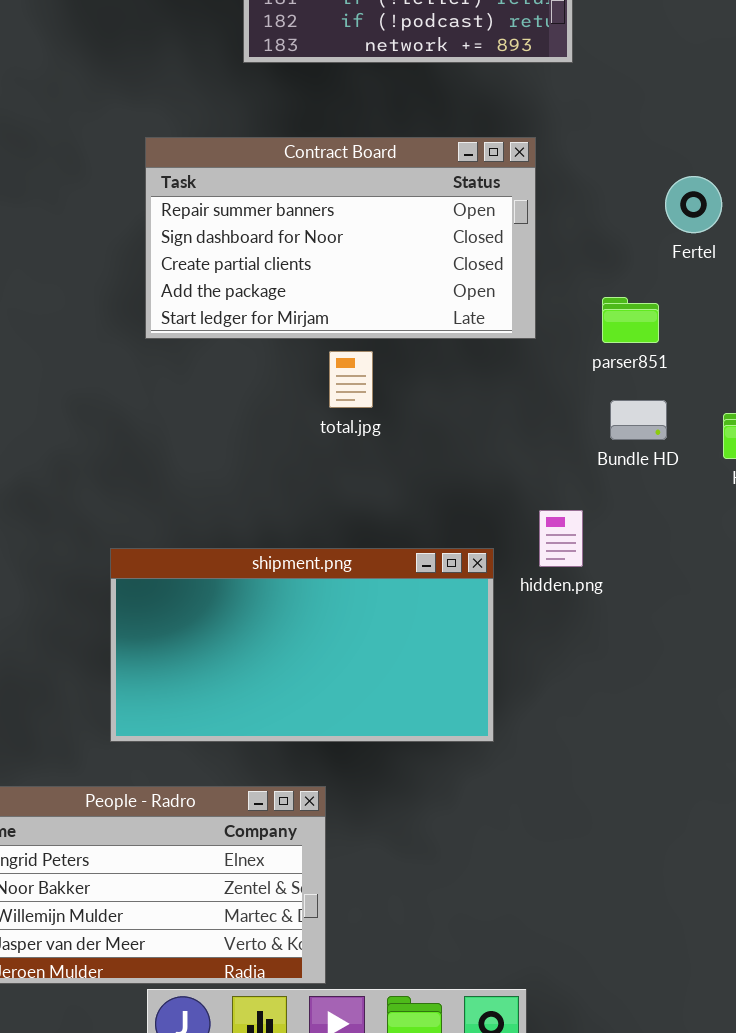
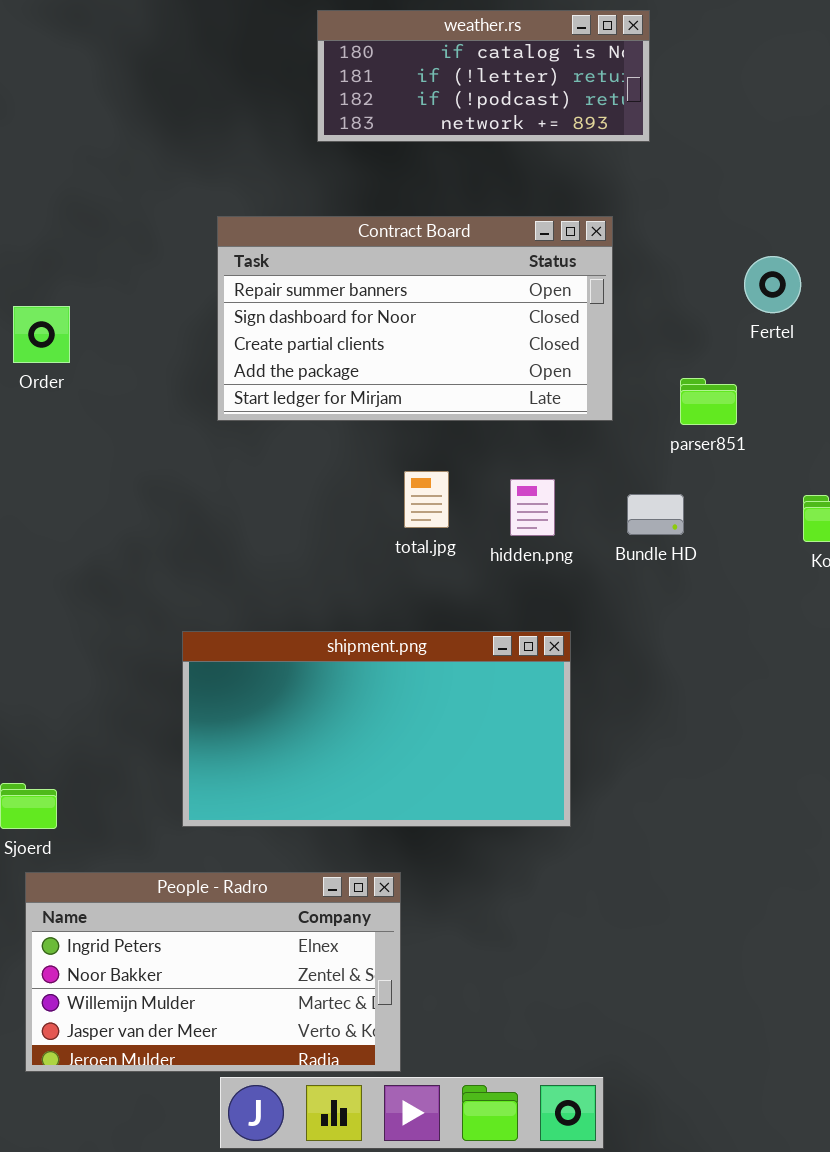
total.jpg: [329,351,373,408] -> [404,471,449,528], moved
Bundle HD: [610,400,667,440] -> [627,494,684,535], moved
hidden.png: [539,510,583,567] -> [510,479,555,536], moved

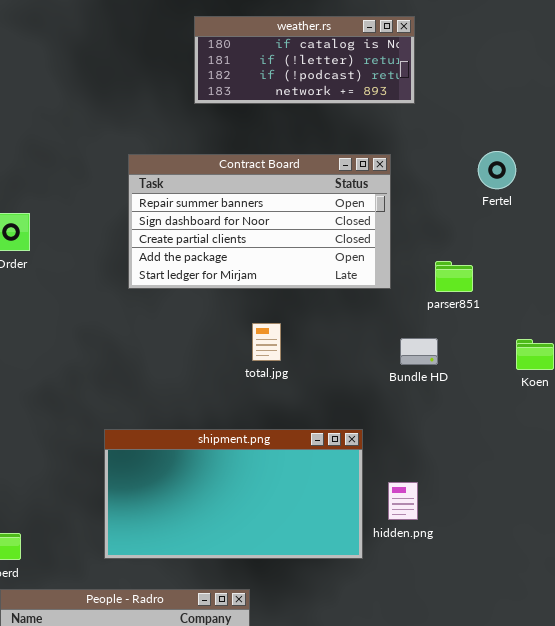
Fertel: [744,256,801,313] -> [478,151,516,189], moved
hidden.png: [510,479,555,536] -> [388,482,418,520], moved

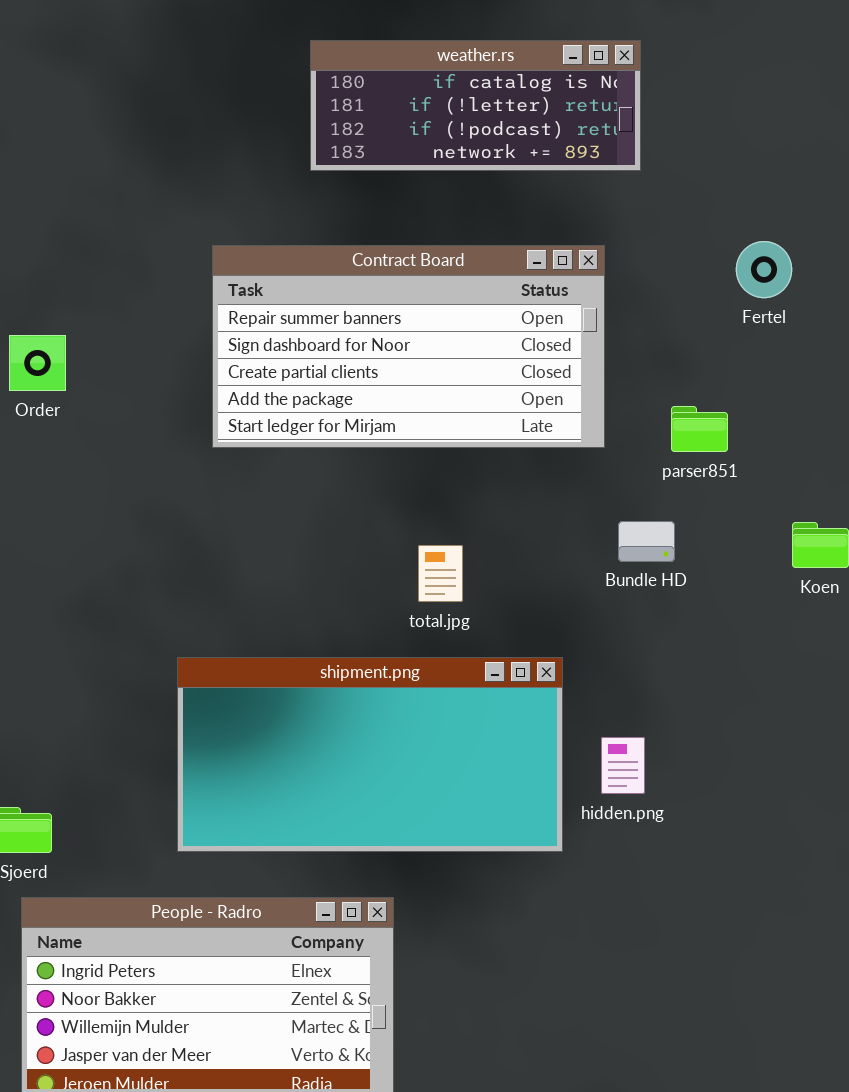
total.jpg: [252,323,281,361] -> [418,545,463,602], moved

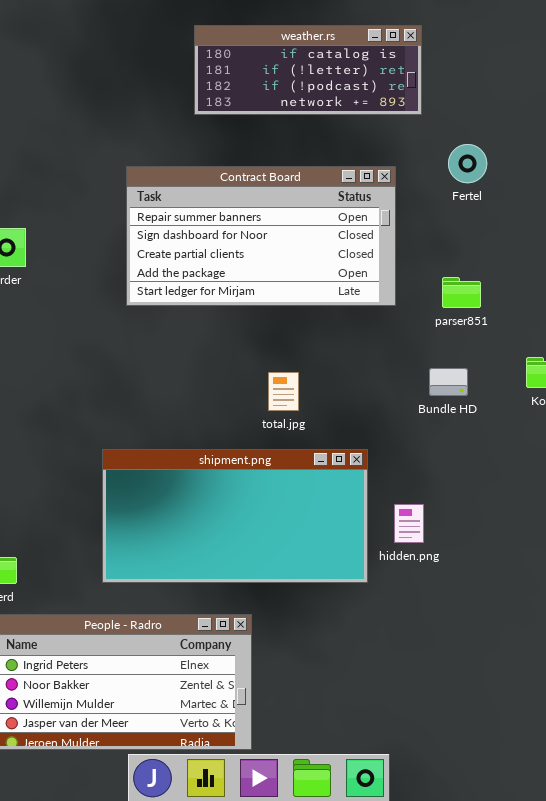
Fertel: [736,241,792,298] -> [448,144,487,183], moved
Bundle HD: [618,521,675,562] -> [429,368,468,396], moved

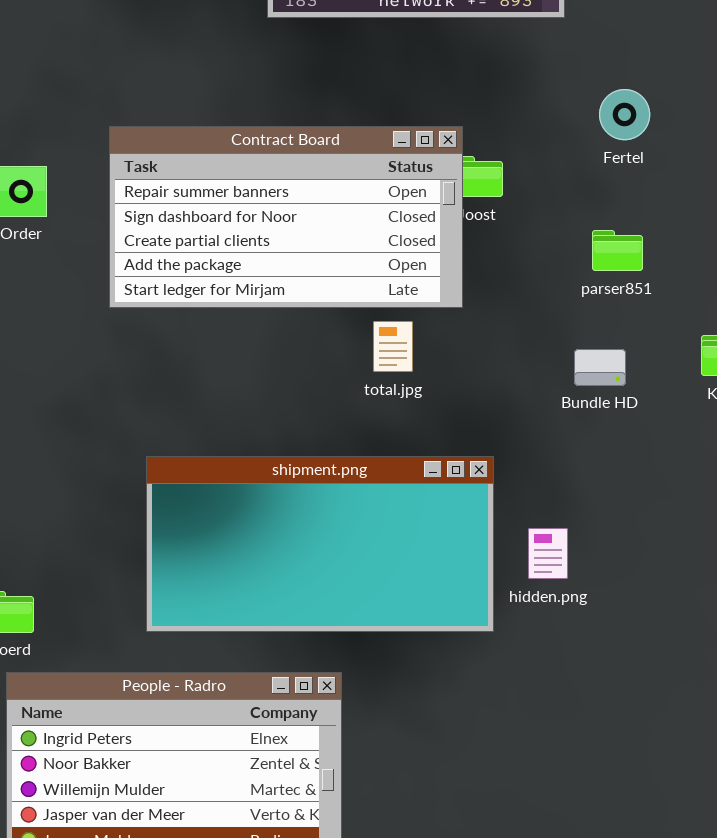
Fertel: [448,144,487,183] -> [599,89,650,140], moved
Contract Board: [126,166,396,306] -> [109,126,463,308], moved
total.jpg: [268,372,299,411] -> [373,321,413,372], moved

